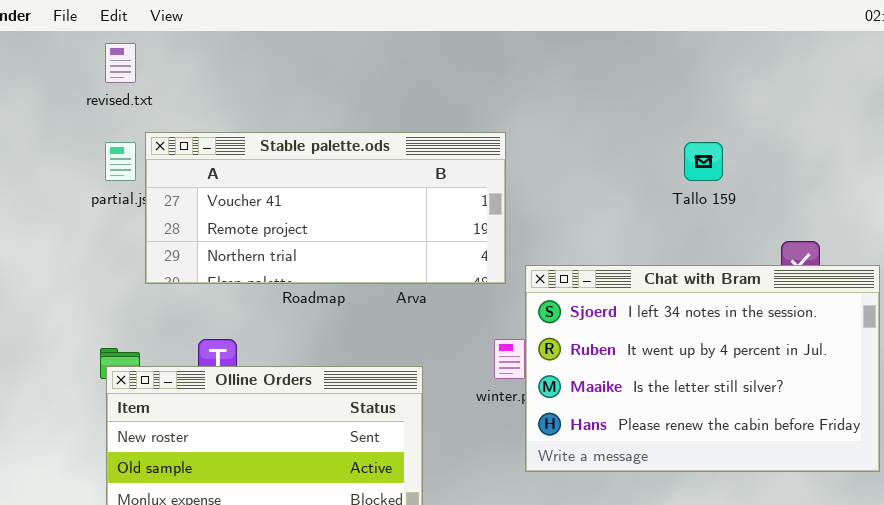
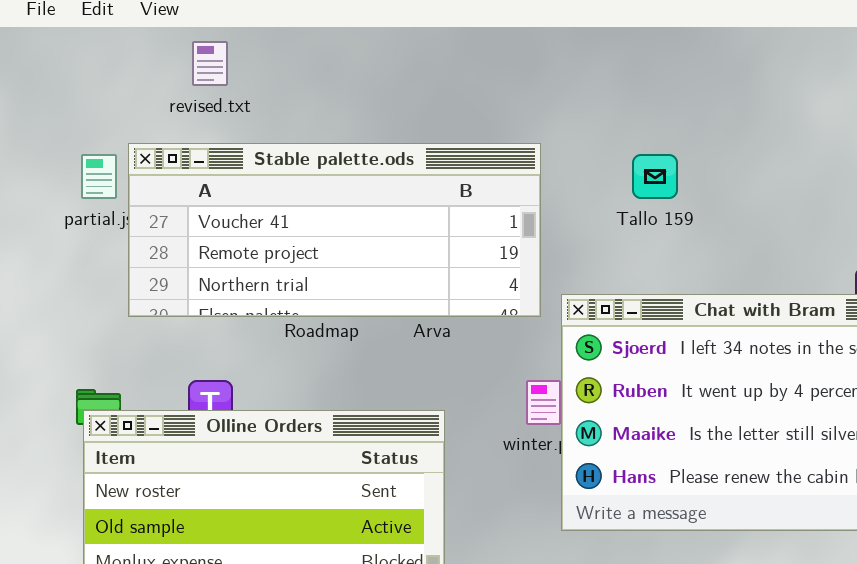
revised.txt: [105,43,136,83] -> [192,41,228,86], moved
Tallo 159: [684,142,723,181] -> [632,154,678,199], moved

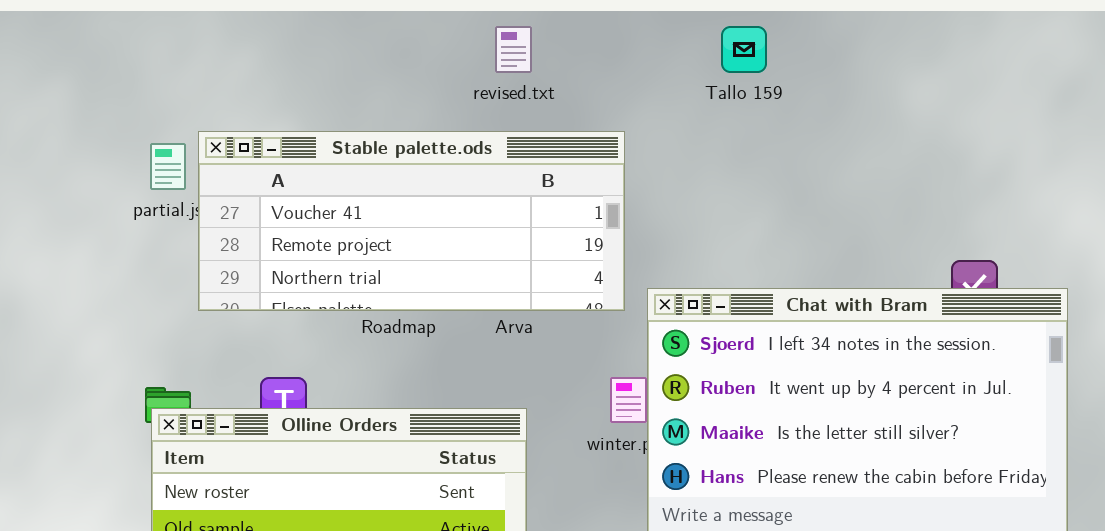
revised.txt: [192,41,228,86] -> [495,26,532,73], moved
Tallo 159: [632,154,678,199] -> [721,26,767,73], moved

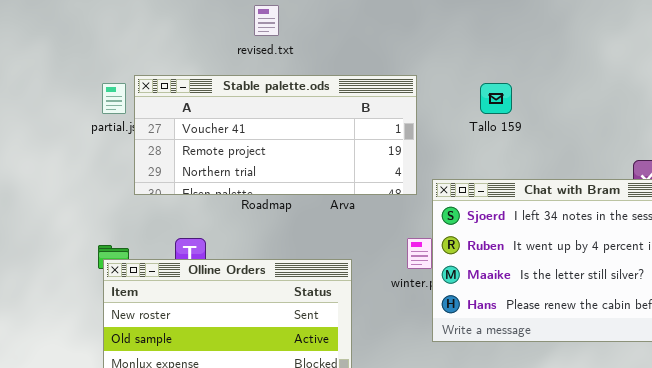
revised.txt: [495,26,532,73] -> [254,5,279,36], moved
Tallo 159: [721,26,767,73] -> [480,83,512,114], moved

